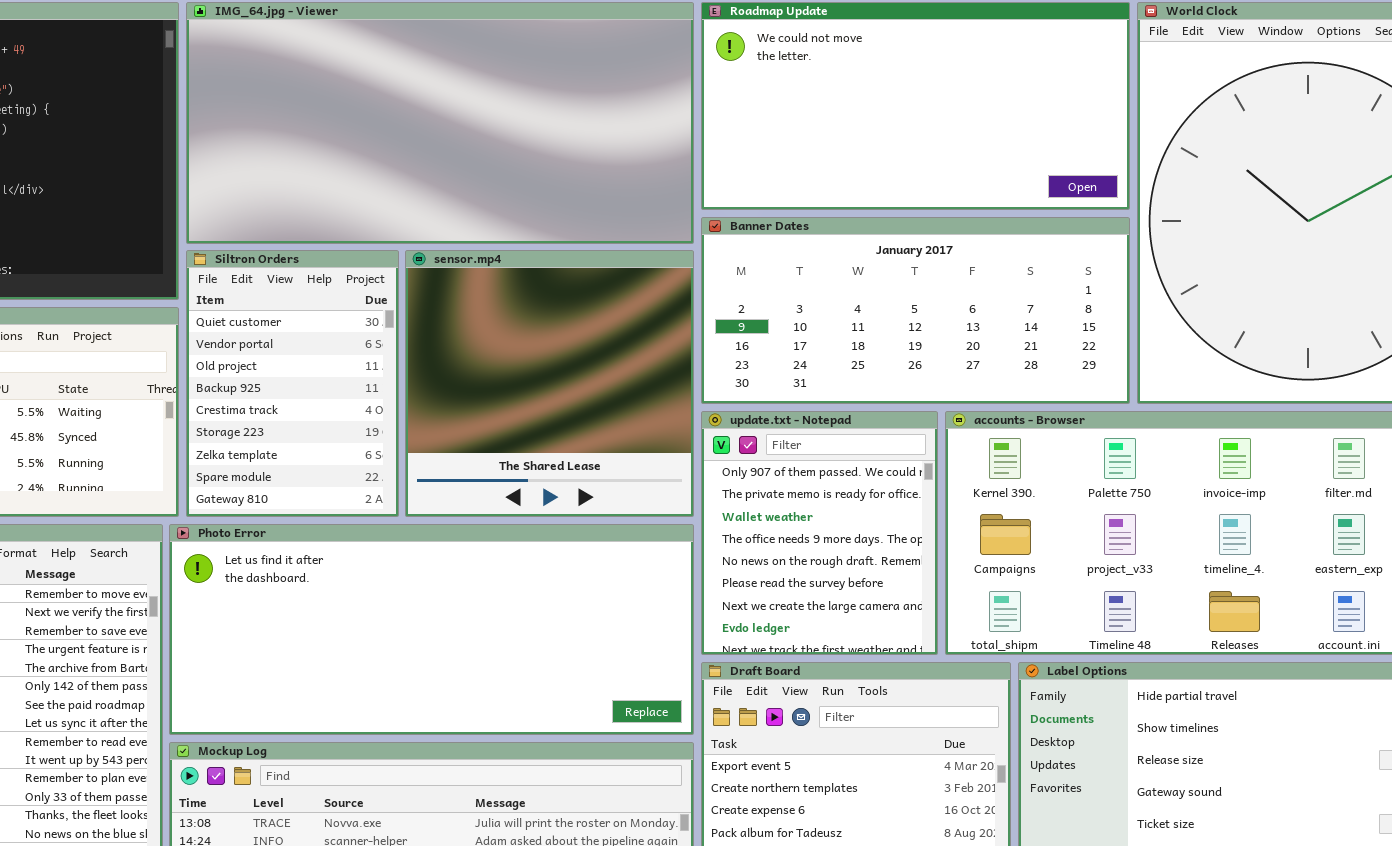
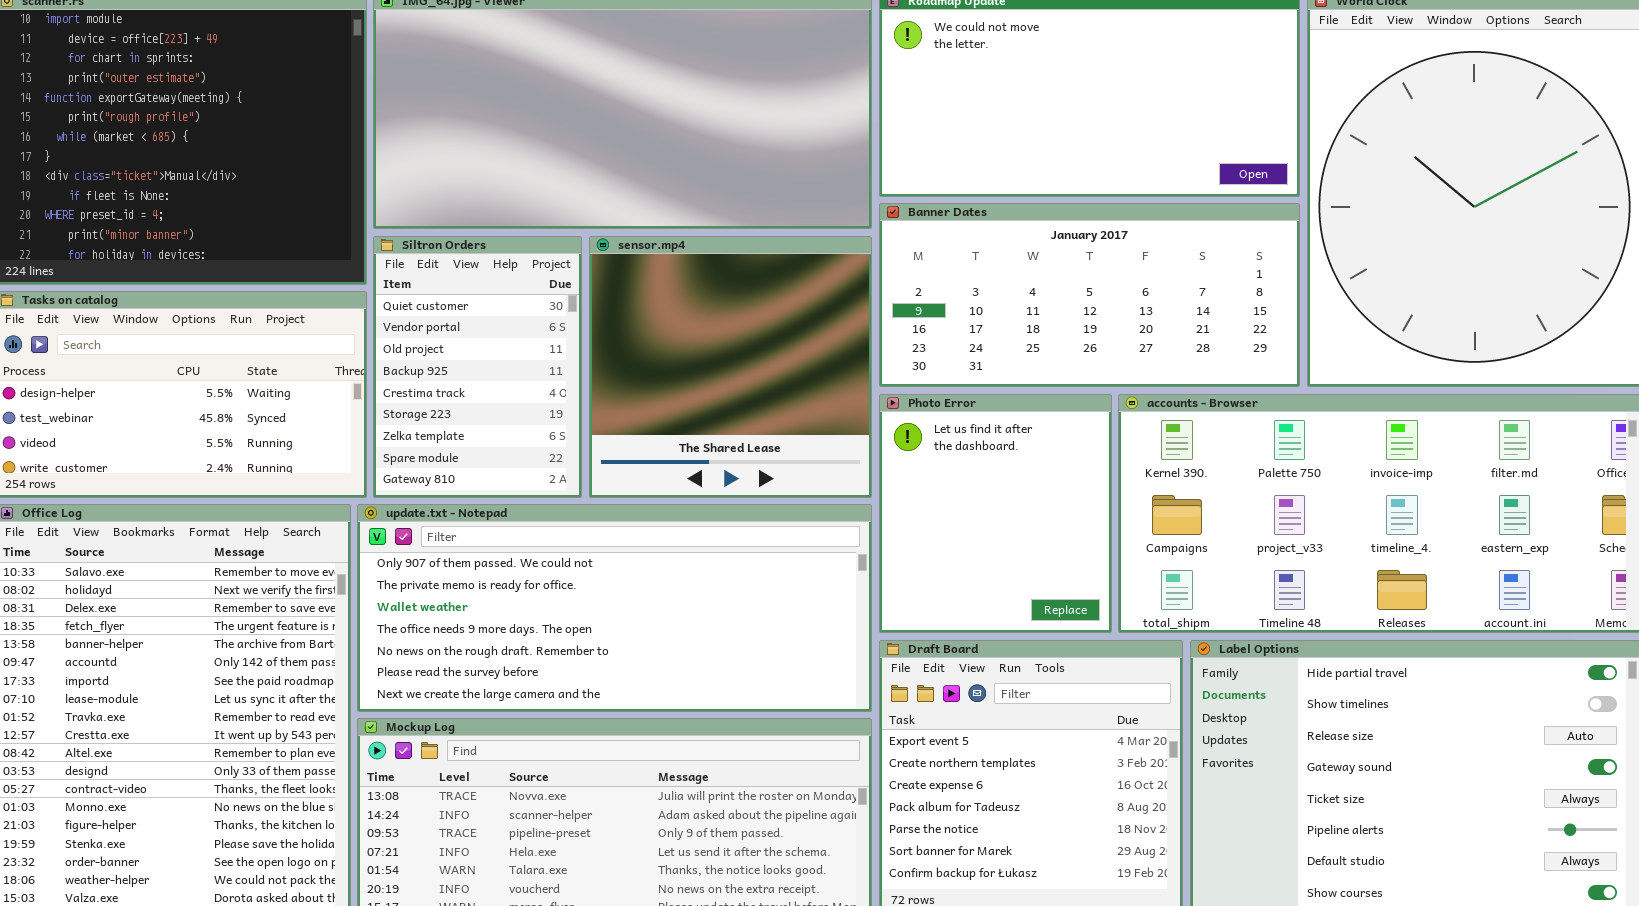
update.txt - Notepad: [701,411,938,655] -> [357,504,872,712], moved, resized
Photo Error: [169,524,694,735] -> [879,394,1112,633], moved, resized

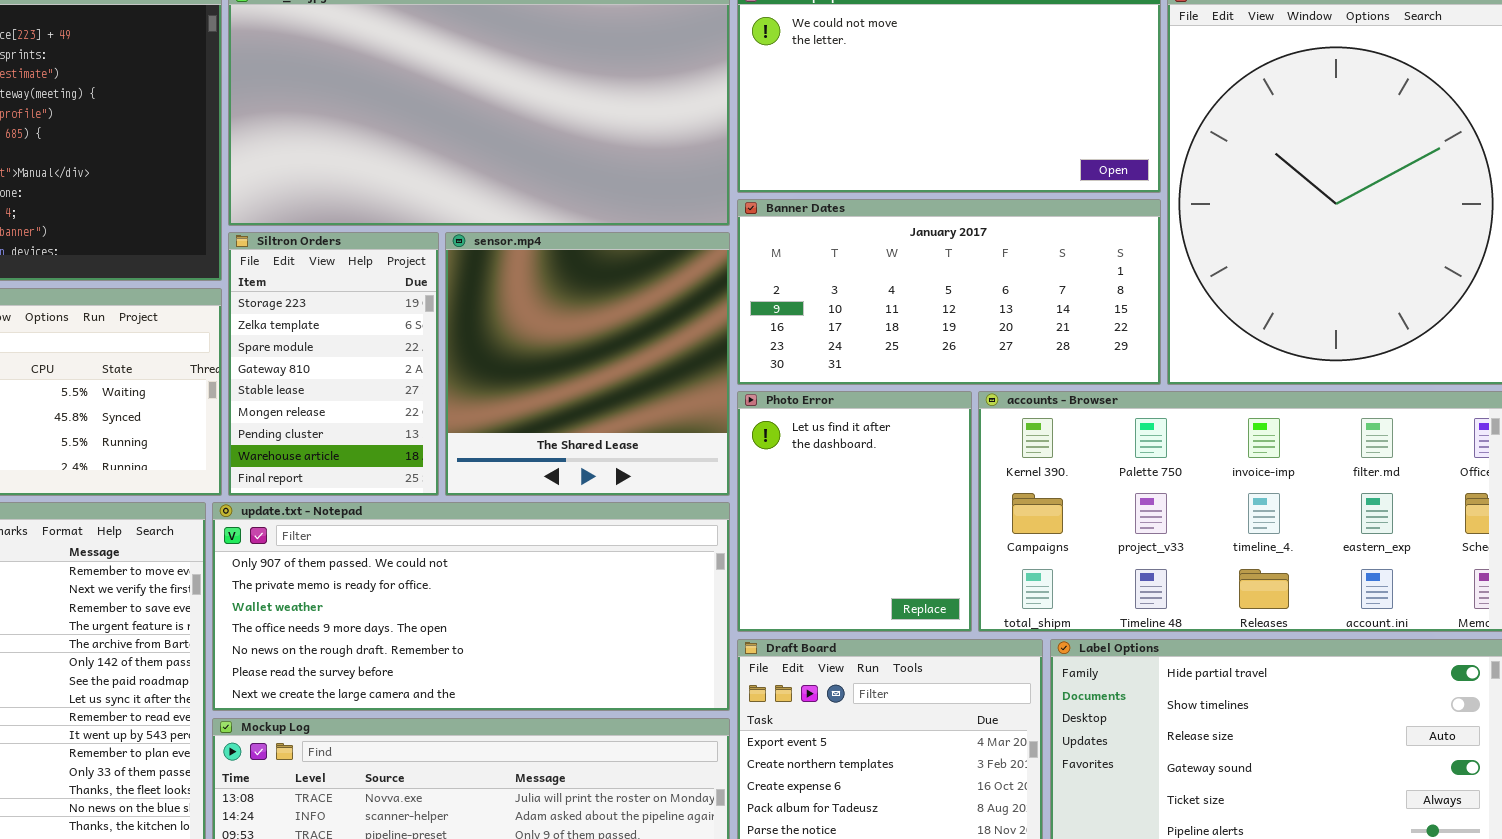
Siltron Orders: [373,236,582,498] -> [228,232,439,496], scrolled down 5 rows

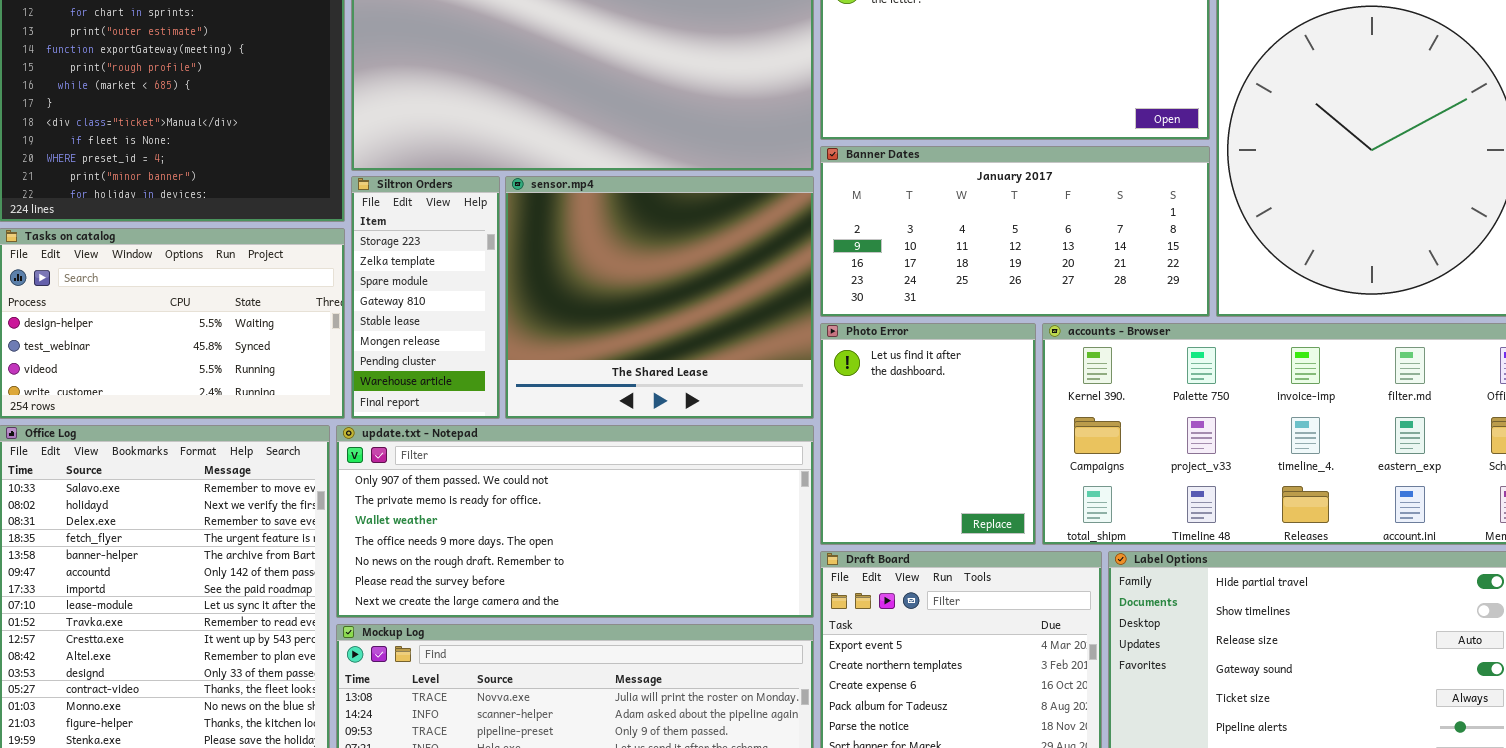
Siltron Orders: [228,232,439,496] -> [351,176,500,419], resized
sensor.mp4: [445,232,730,496] -> [505,176,814,419], resized

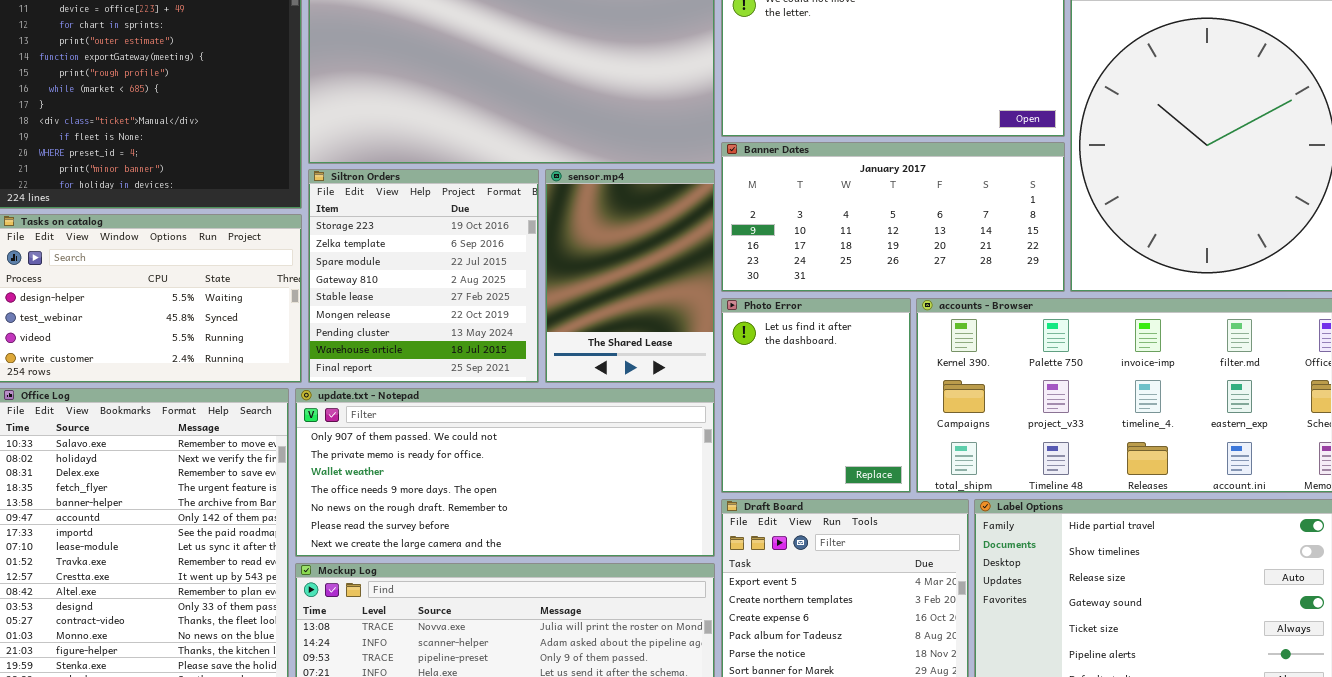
Siltron Orders: [351,176,500,419] -> [308,169,539,383], resized
sensor.mp4: [505,176,814,419] -> [545,169,715,383], resized

